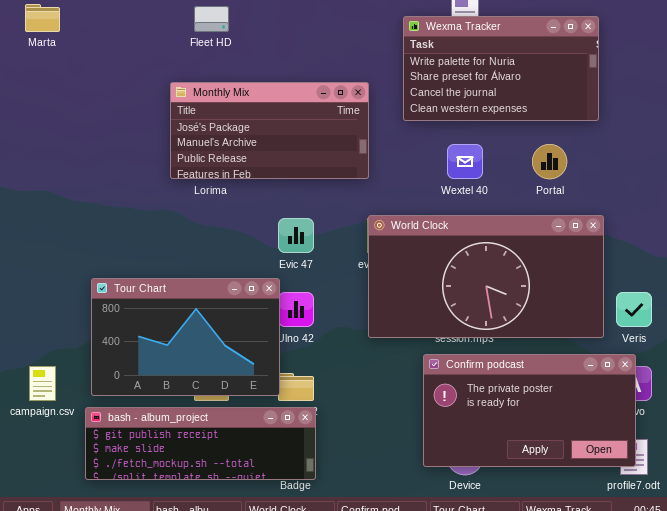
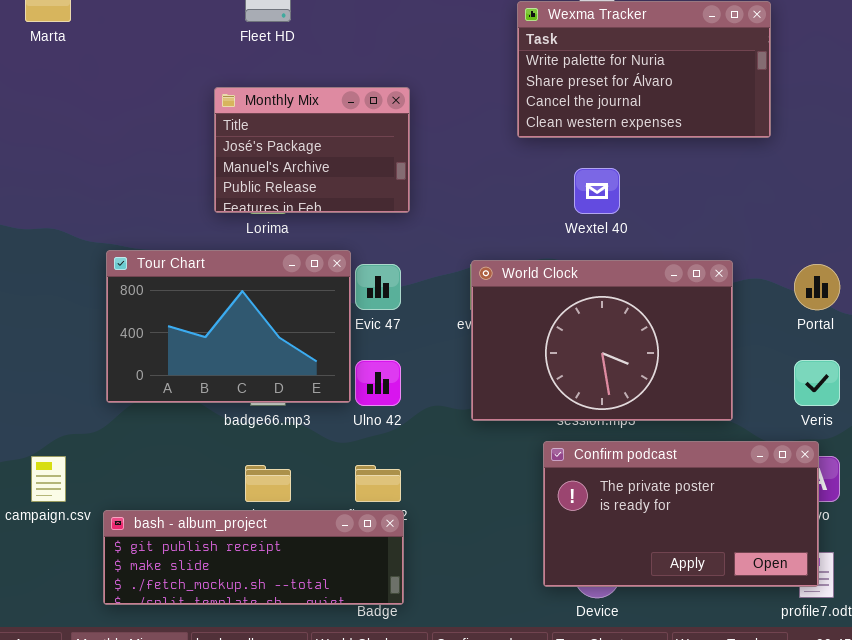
Monthly Mix: [170,82,369,179] -> [214,87,410,213], resized
Portal: [532,144,567,179] -> [794,264,840,310], moved
World Clock: [368,215,604,338] -> [471,260,733,421], resized
Tour Chart: [91,278,280,396] -> [106,250,351,403], moved

